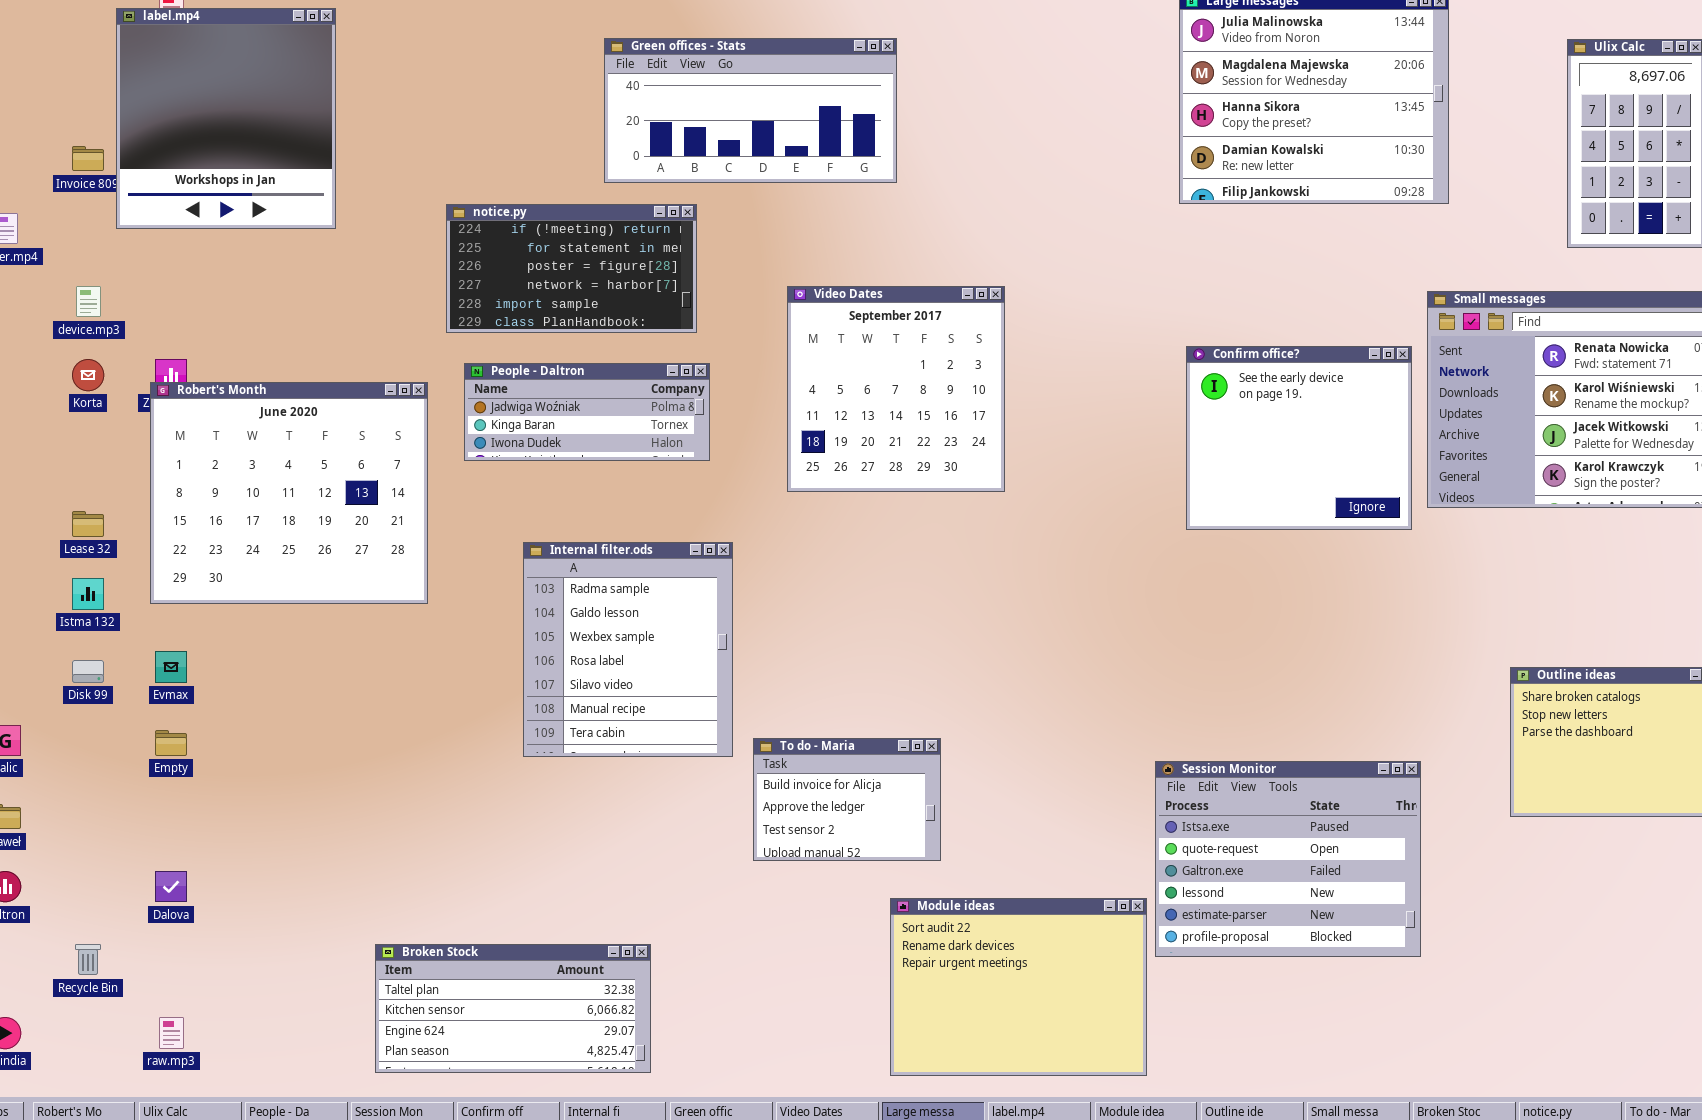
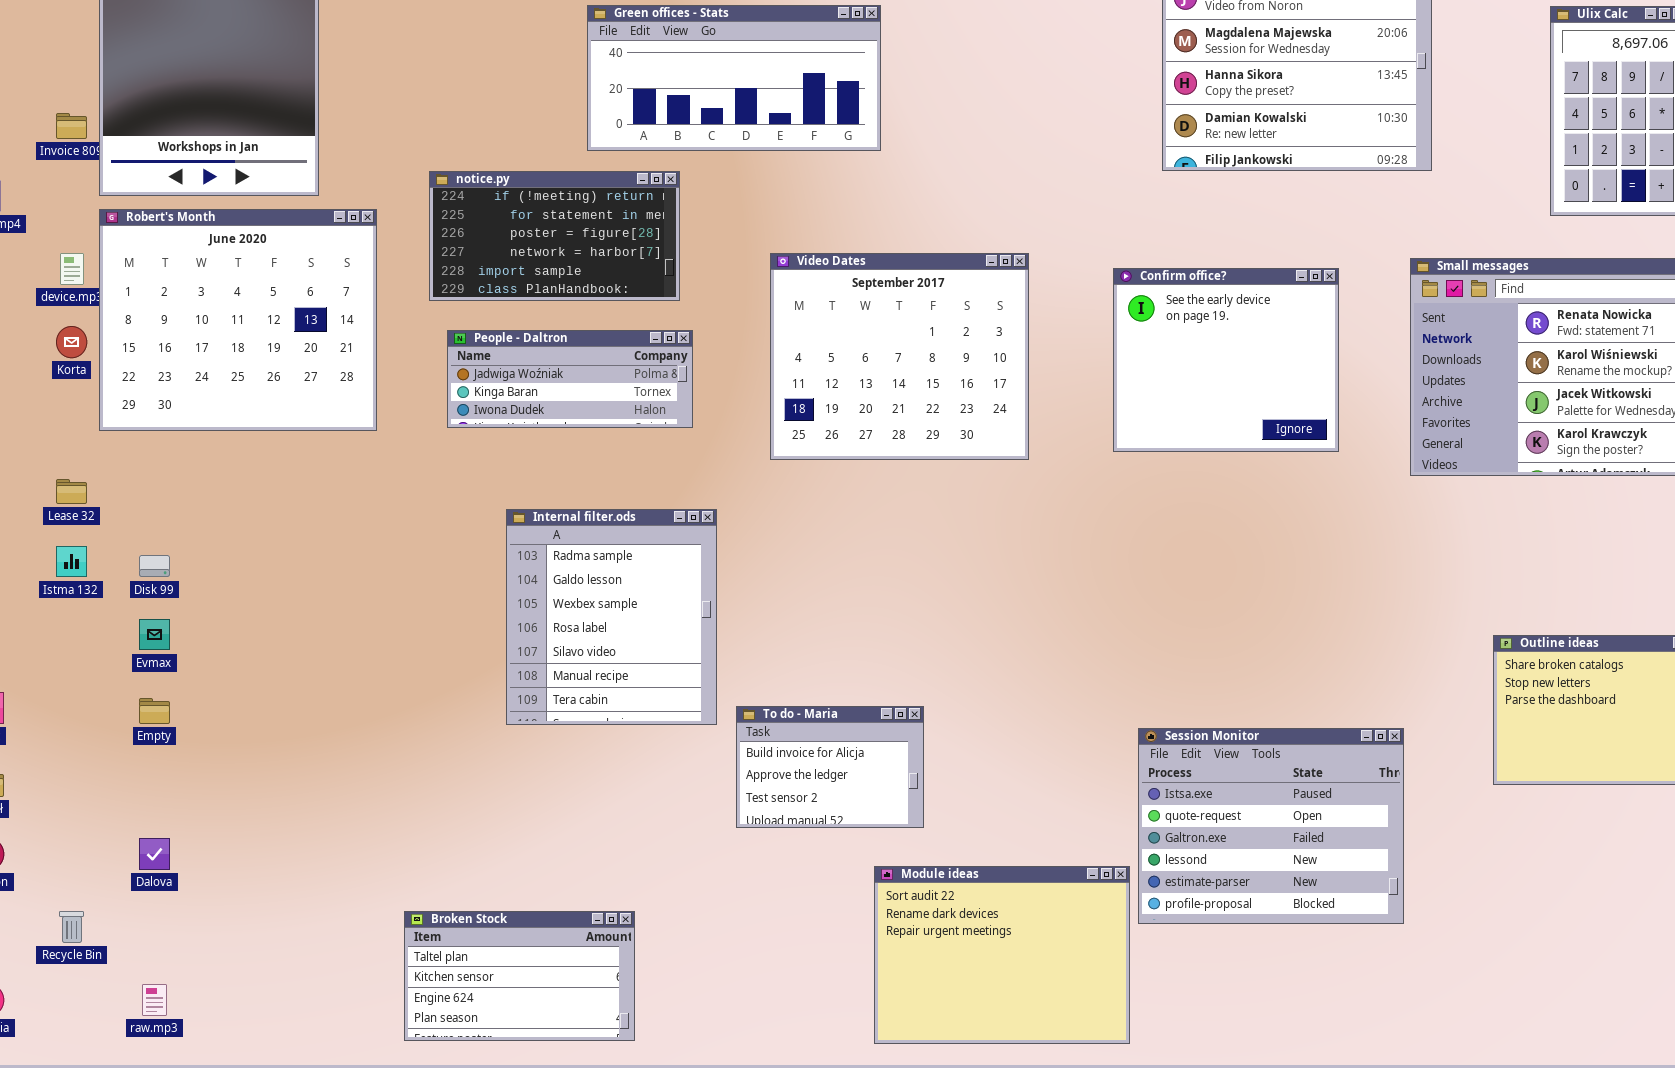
Video Dates: [787,286,1005,492] -> [770,253,1029,460], resized
Confirm office?: [1186,346,1412,530] -> [1113,268,1339,452], moved
Robert's Month: [150,382,428,604] -> [99,209,377,431], moved
Disk 99: [72,660,104,683] -> [139,555,170,577], moved
Broken Stock: [375,944,651,1073] -> [404,911,635,1041], resized

